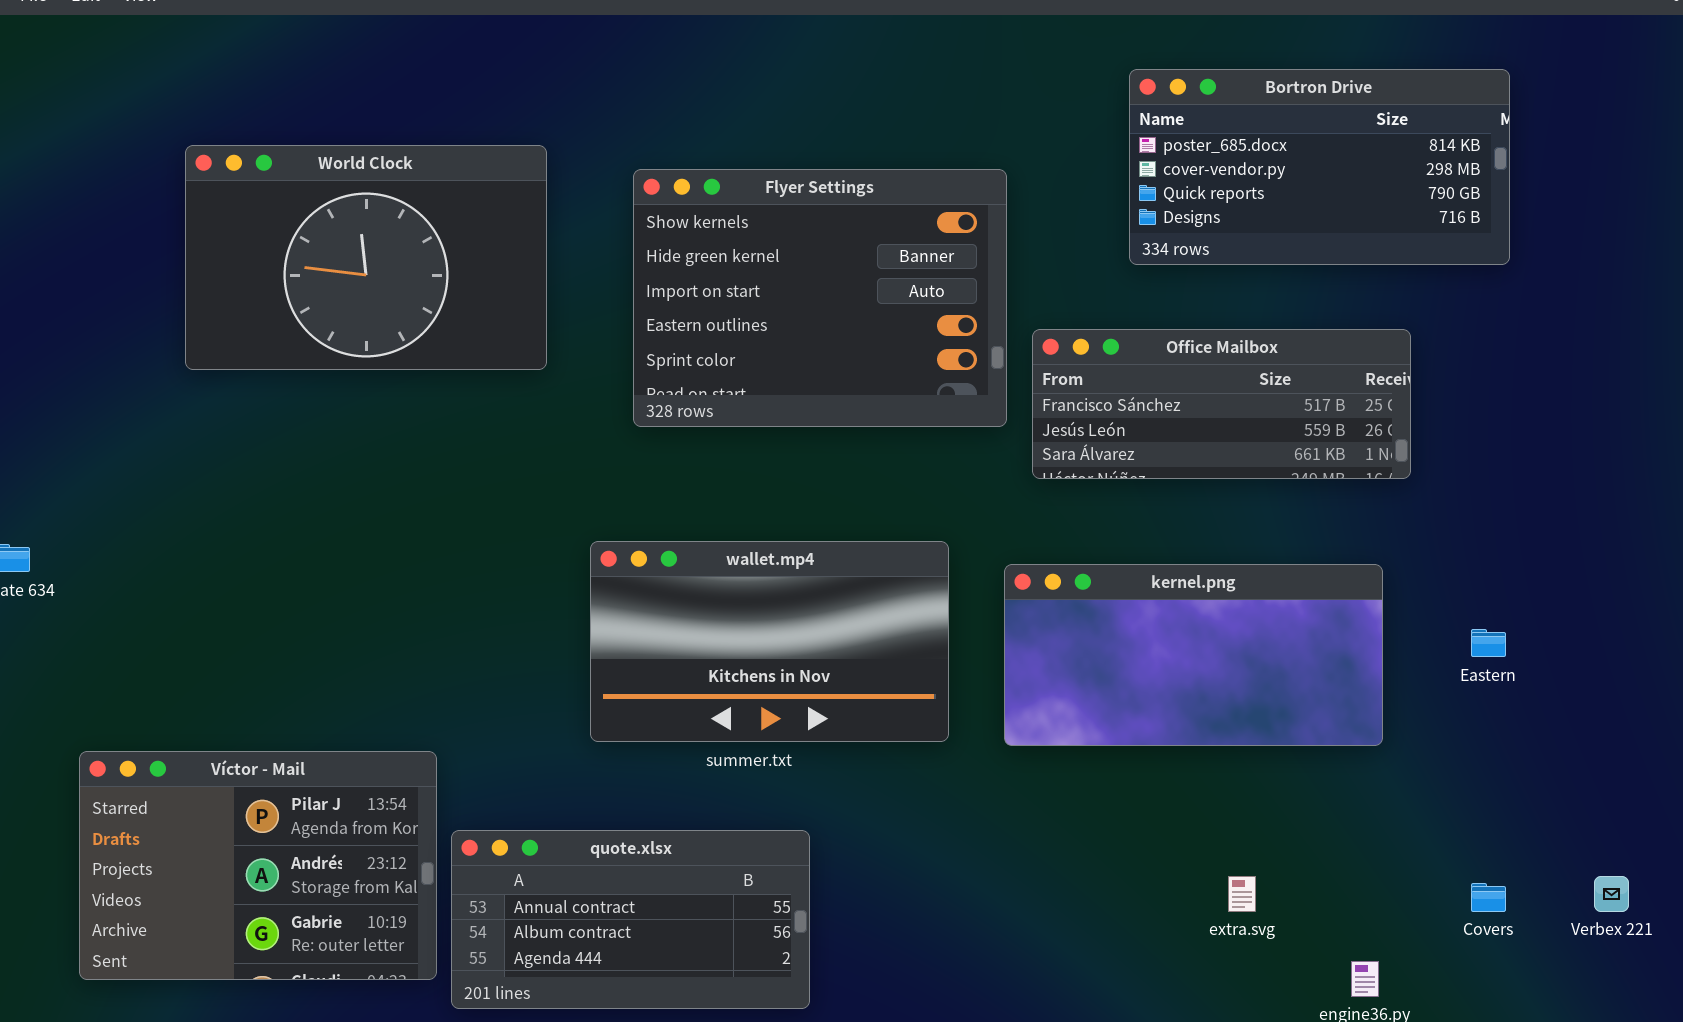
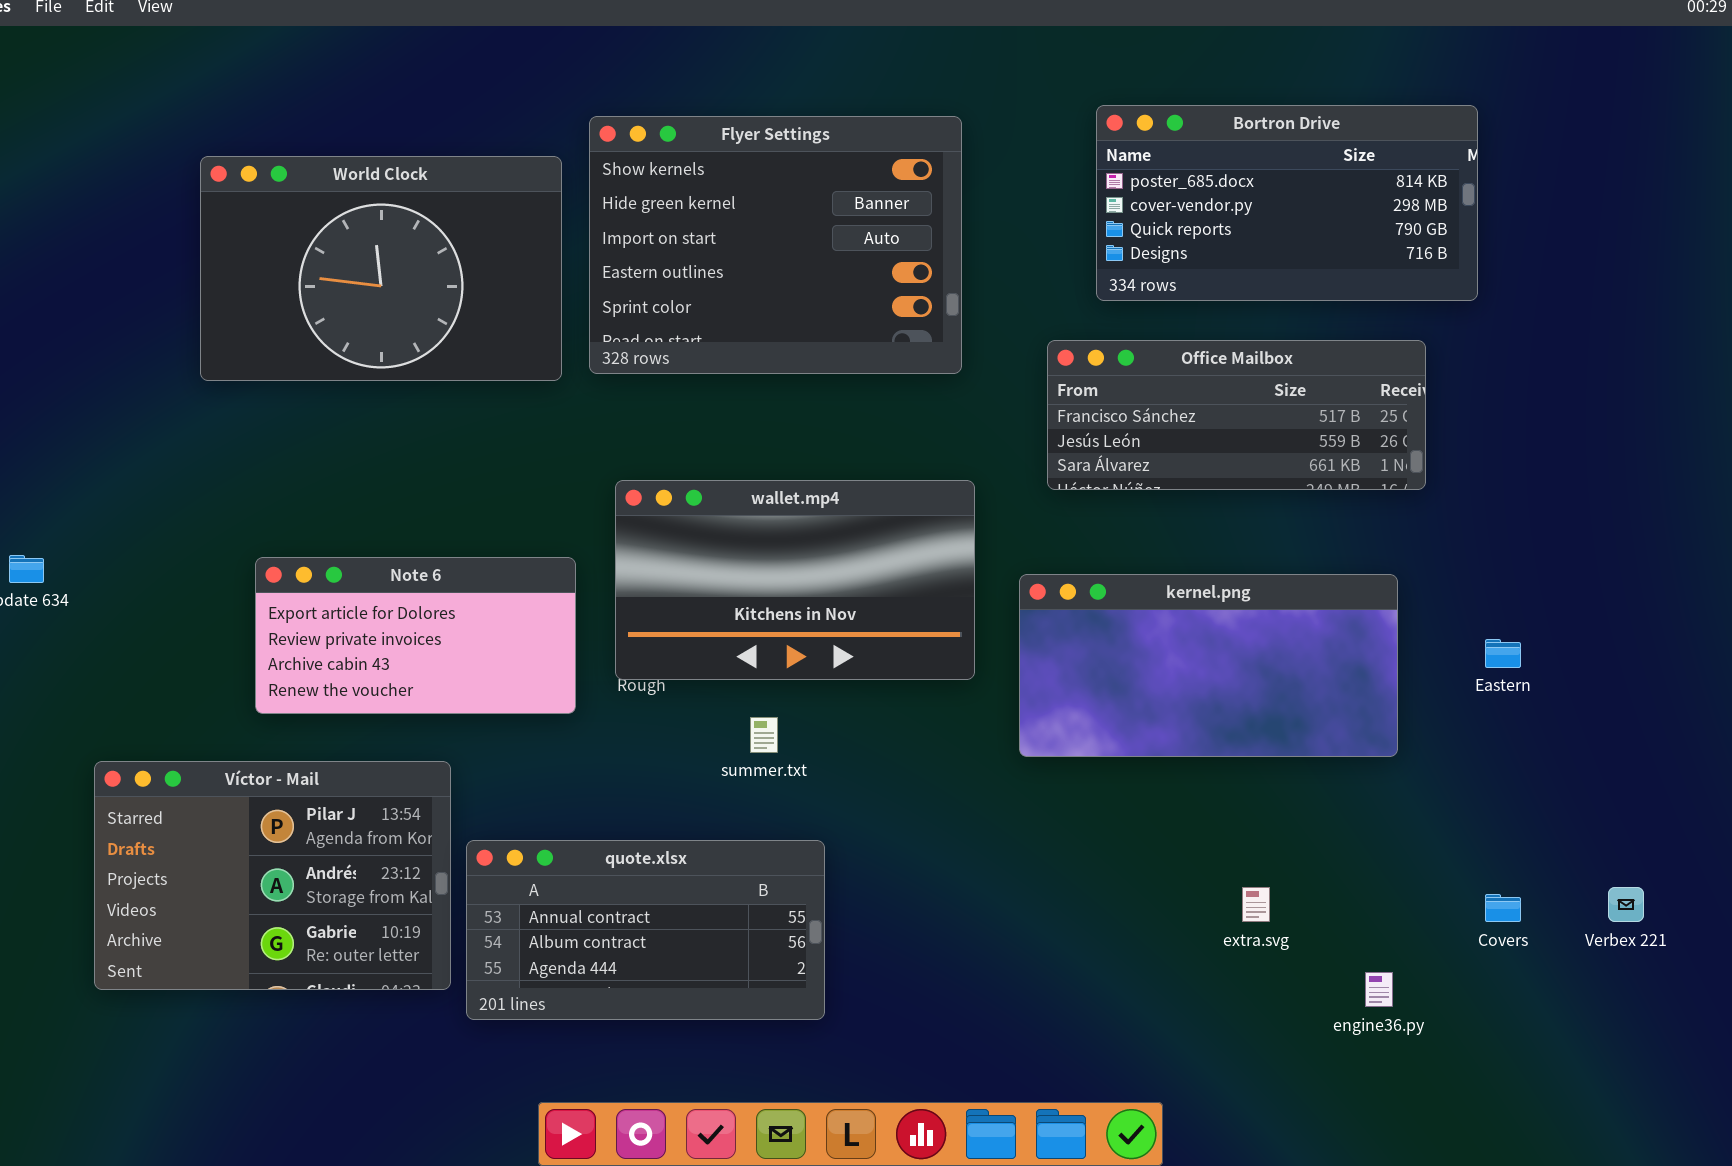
Bortron Drive: [1129,69,1510,265] -> [1096,105,1478,301], moved
Flyer Settings: [633,169,1007,427] -> [589,116,962,374], moved
wallet.mp4: [590,541,949,742] -> [615,480,975,680], moved
Note 6: none -> [255,557,576,714], opened

